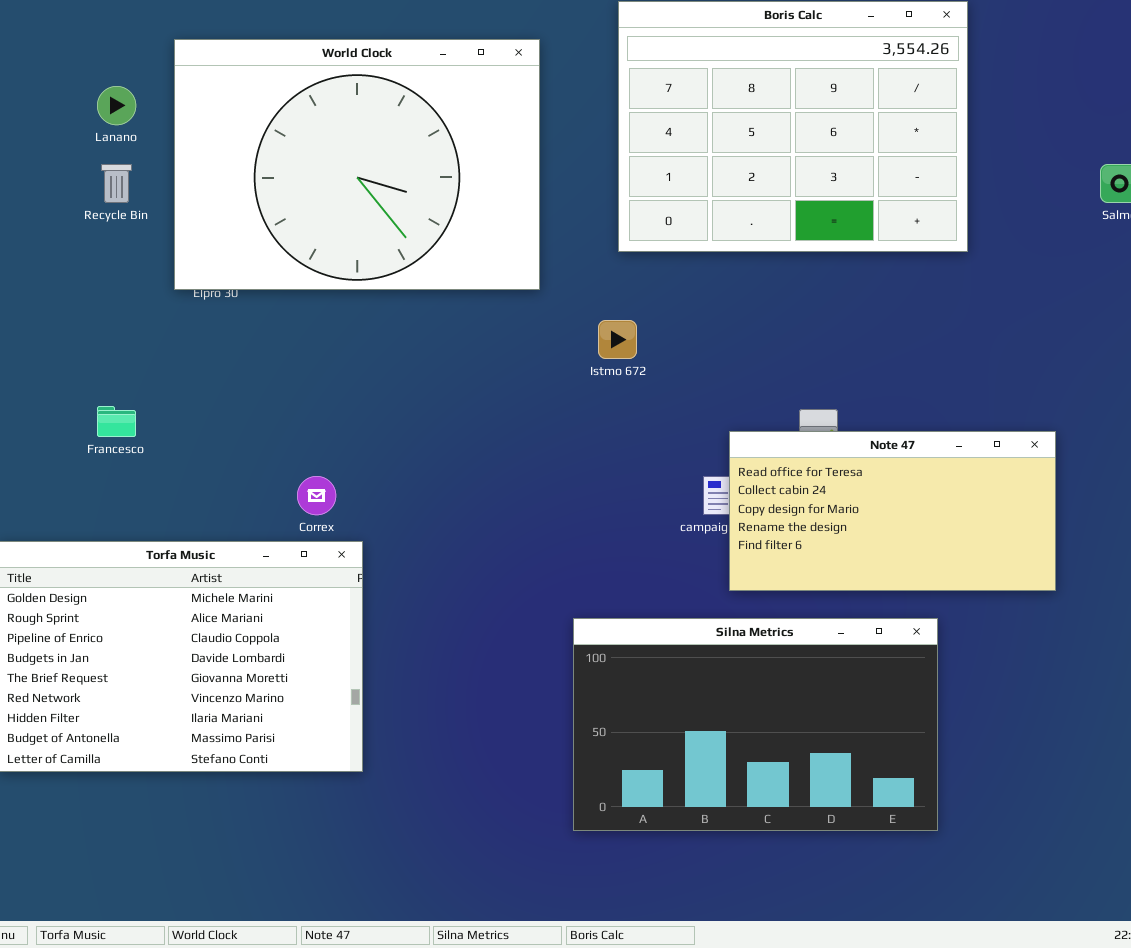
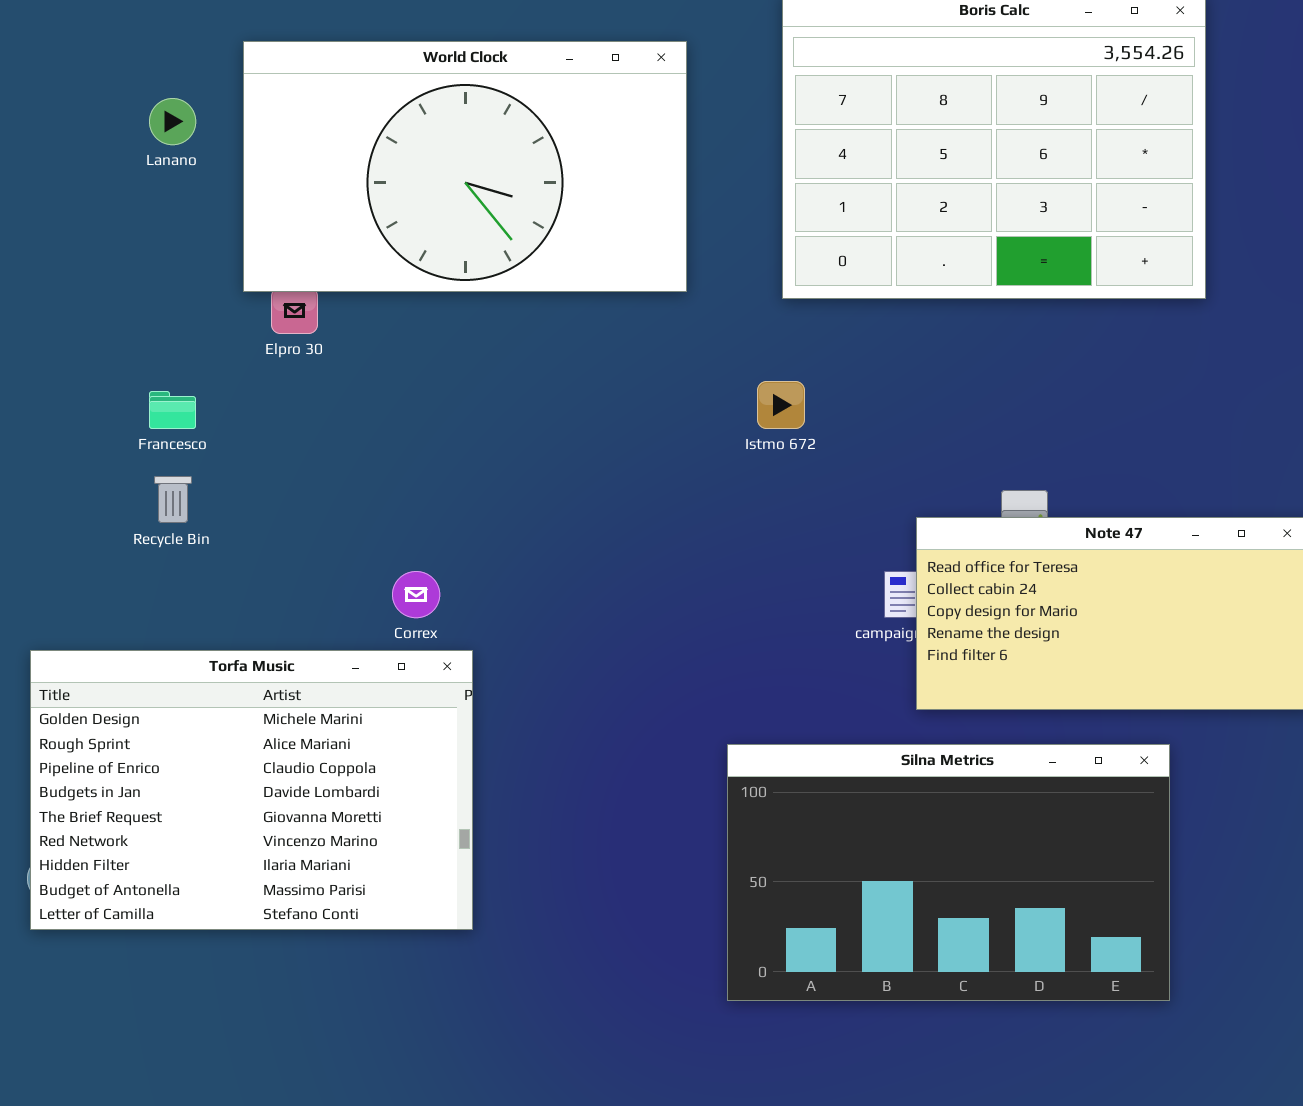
World Clock: [174,39,540,290] -> [243,41,687,292], resized
Recycle Bin: [101,164,132,203] -> [154,476,192,523], moved
Francesco: [97,406,136,437] -> [149,391,196,429], moved

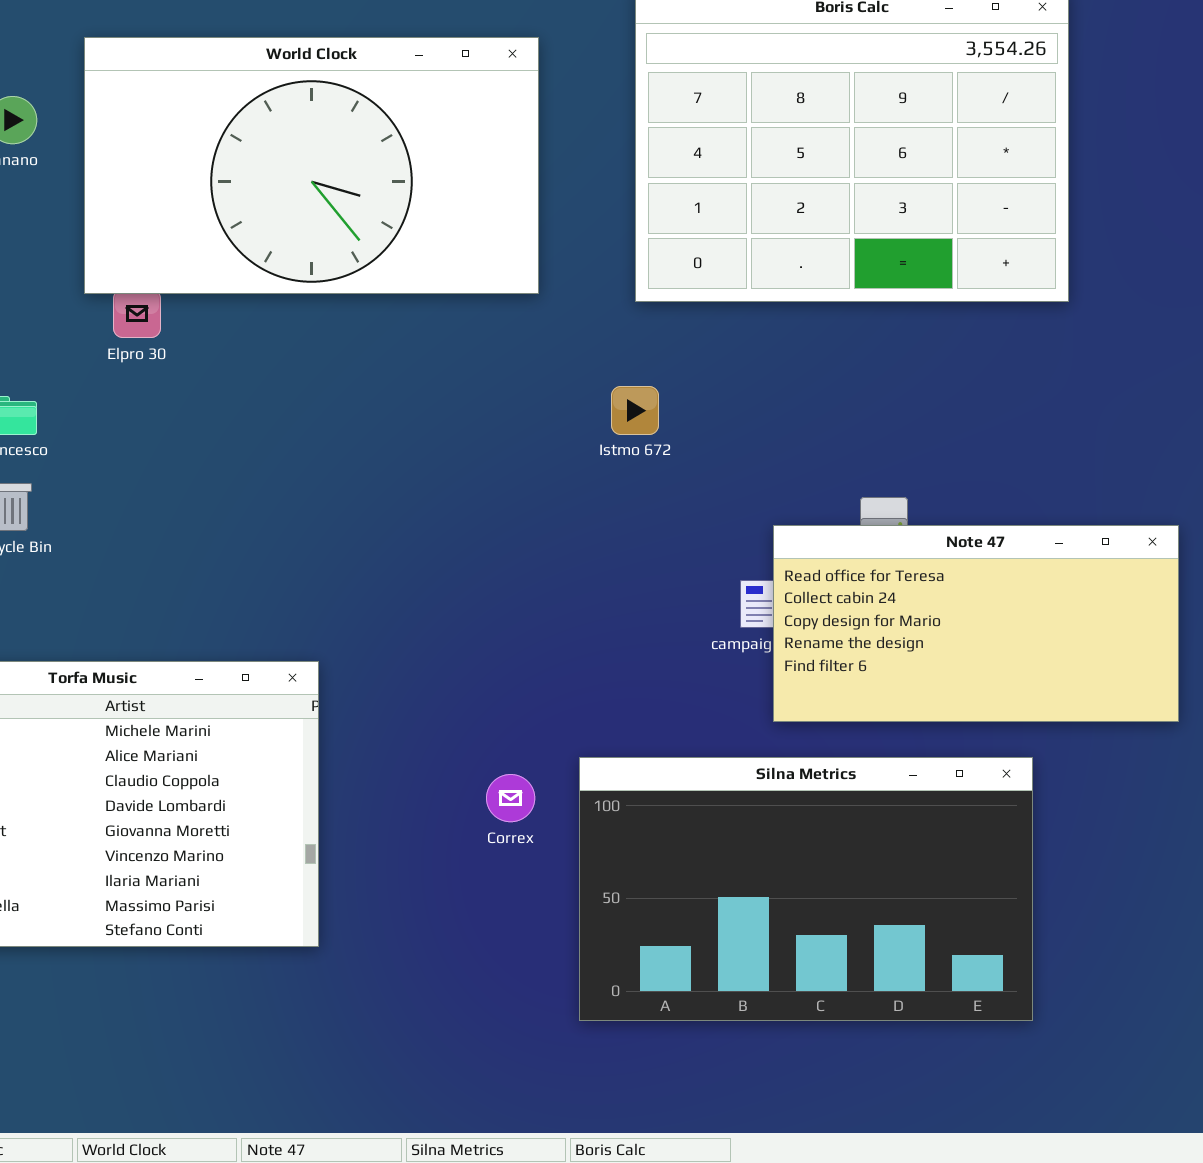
Correx: [392,571,440,618] -> [486,774,535,822], moved

